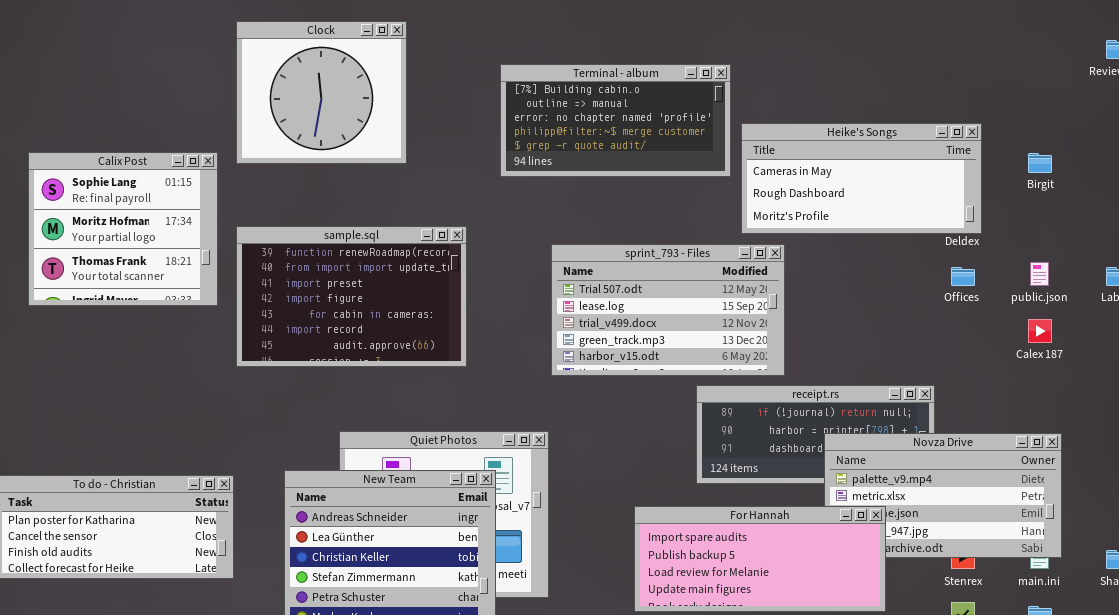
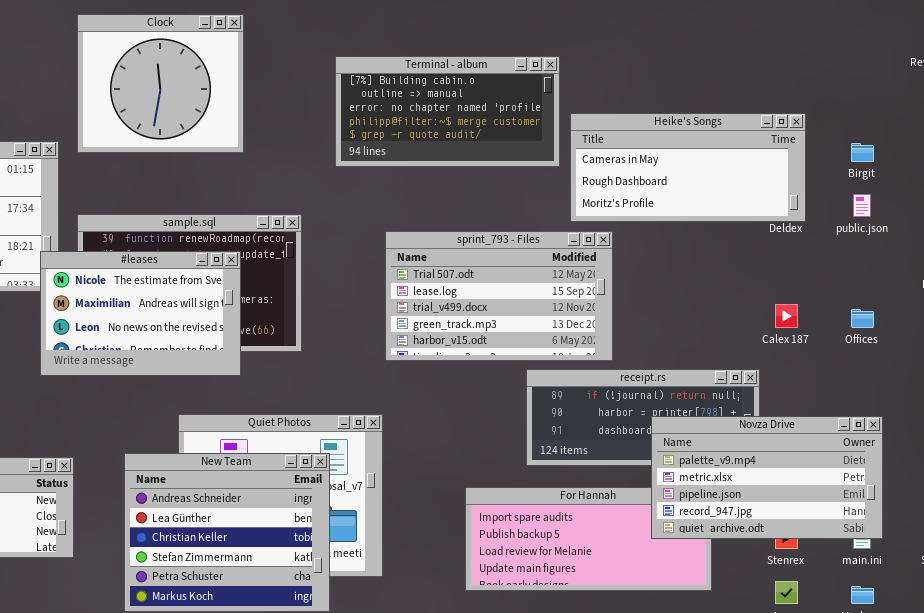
public.json: [1030,262,1049,286] -> [853,194,871,217], moved
#leases: none -> [40,251,241,376], opened
Offices: [951,267,975,286] -> [851,309,874,328], moved
Calex 187: [1028,319,1052,343] -> [775,304,798,328], moved
Novza Drive: [824,433,1062,558] -> [651,416,883,539], raised

